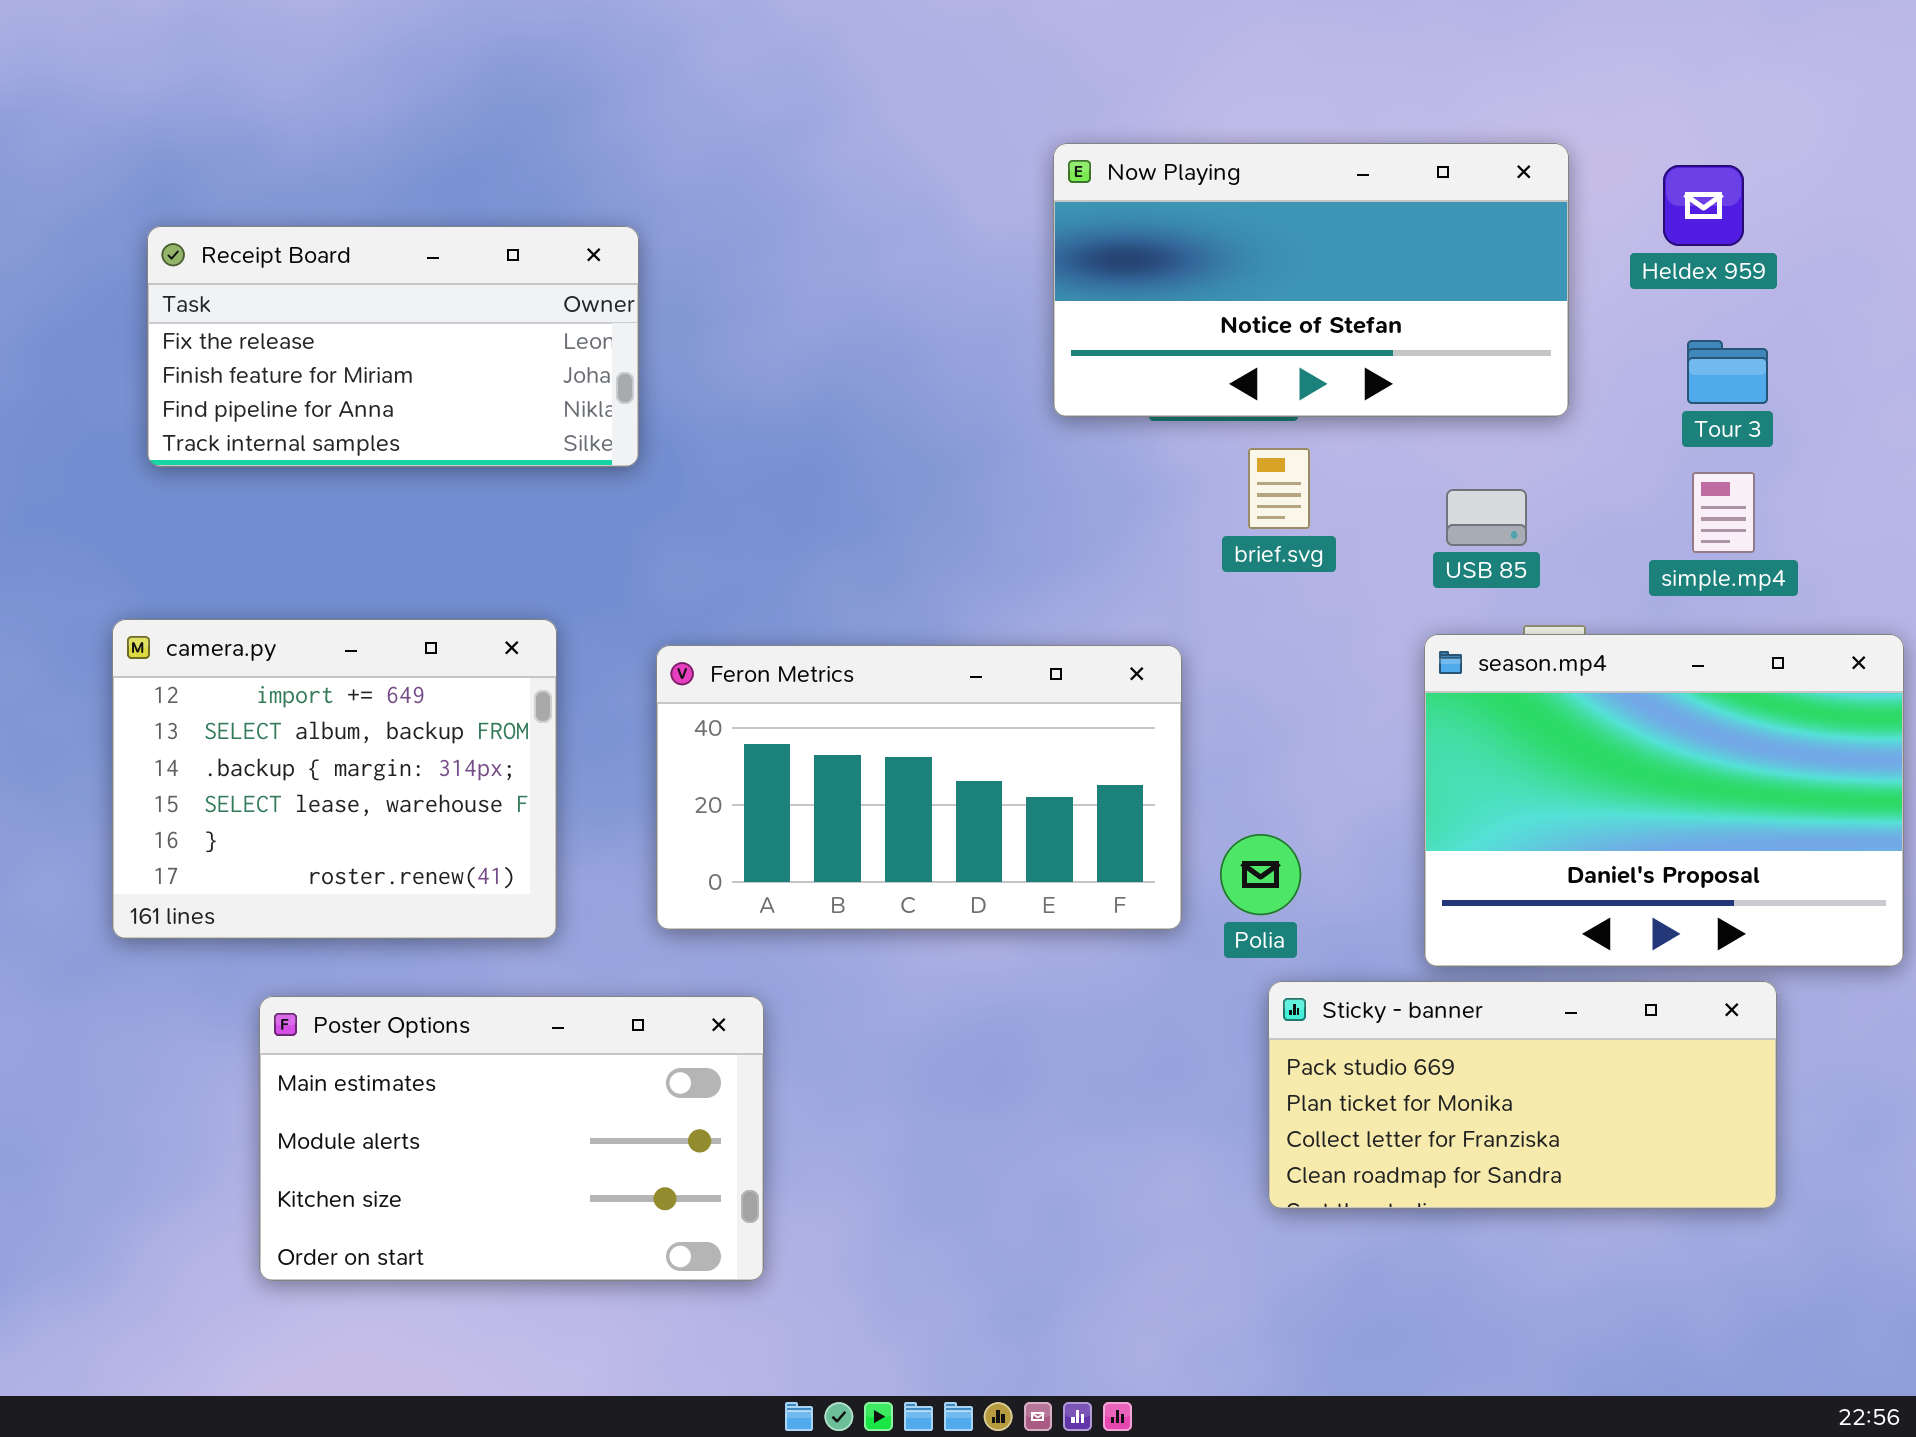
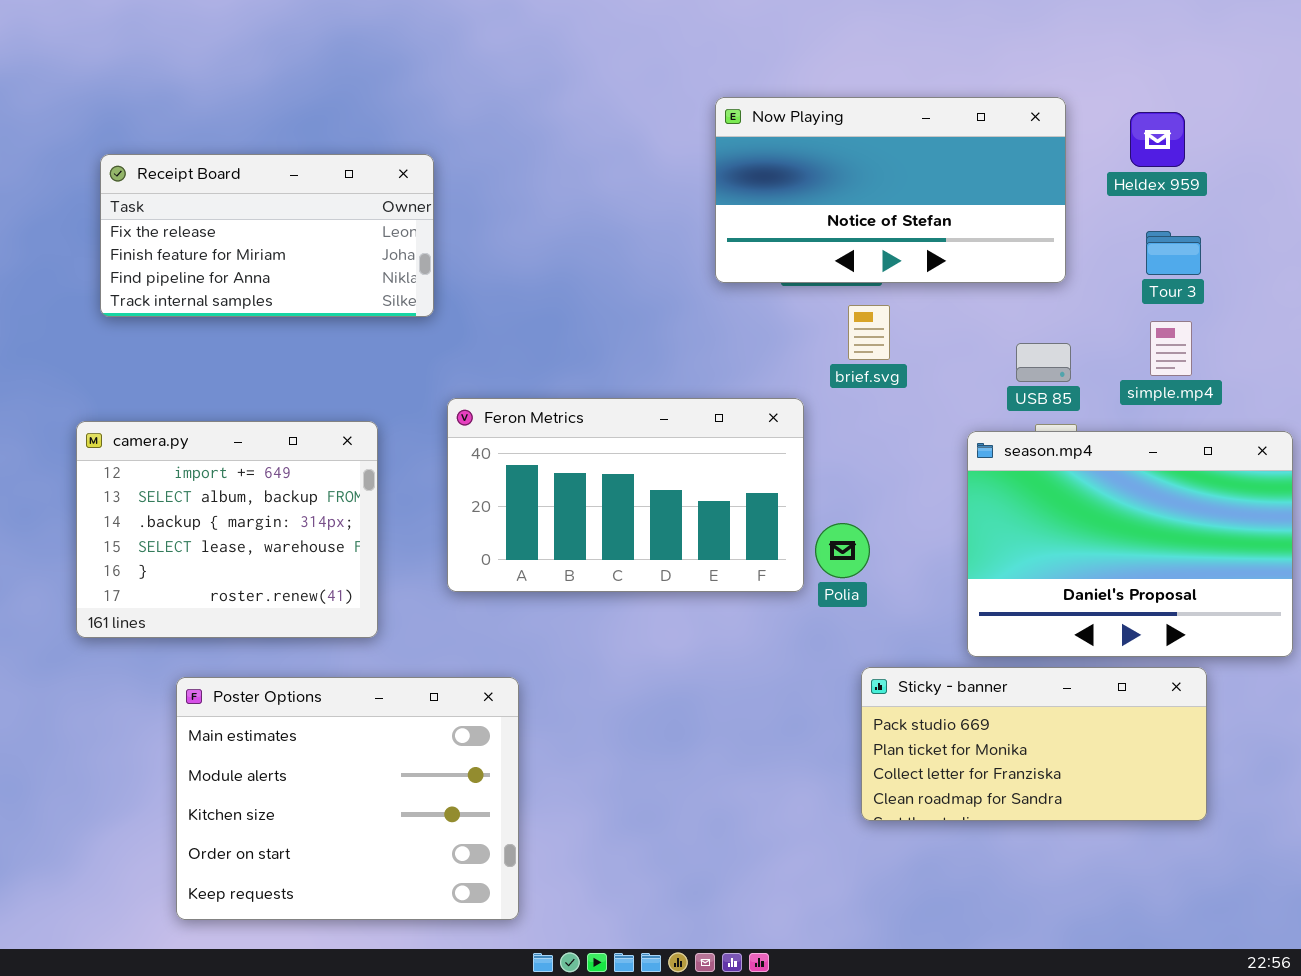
USB 85: [1446,489,1527,546] -> [1016,343,1071,382], moved
Feron Metrics: [656,645,1182,930] -> [447,398,804,592], moved
Polia: [1220,834,1301,915] -> [815,523,870,578], moved
Poster Options: [259,996,764,1281] -> [176,677,519,920], resized

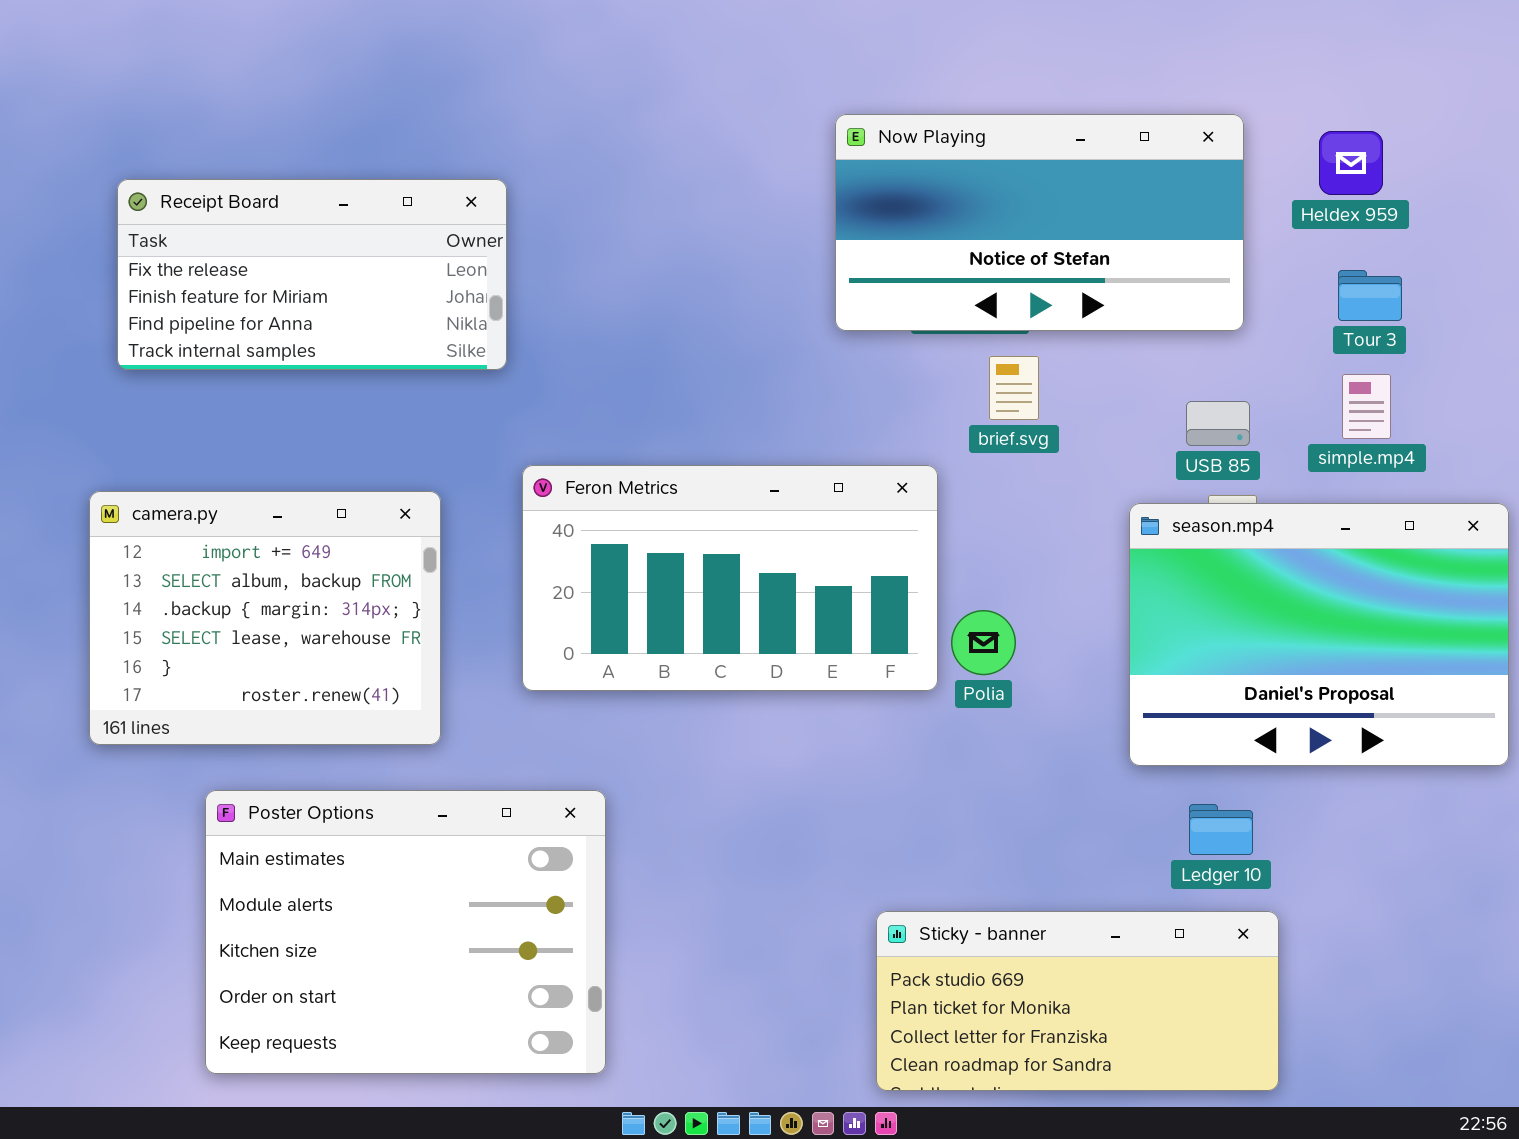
Sticky - banner: [861,667,1207,821] -> [876,911,1279,1091], moved

